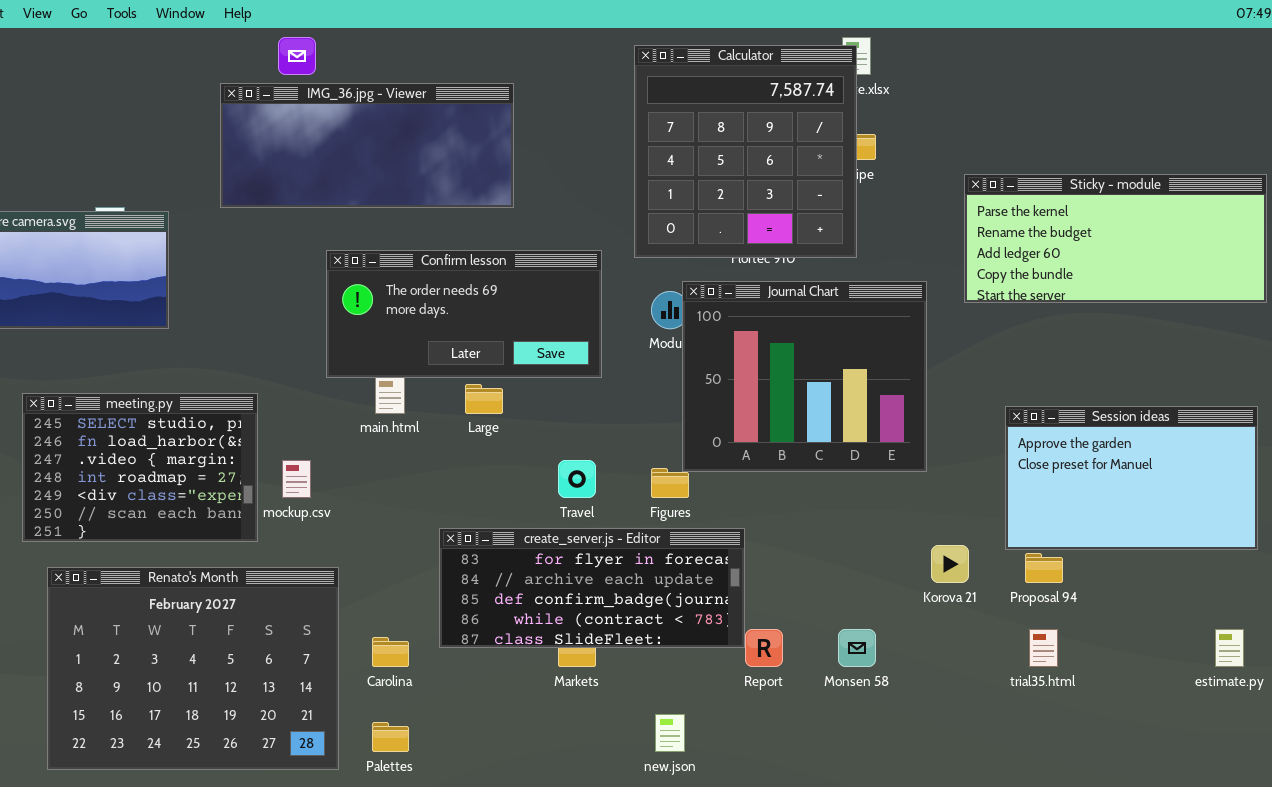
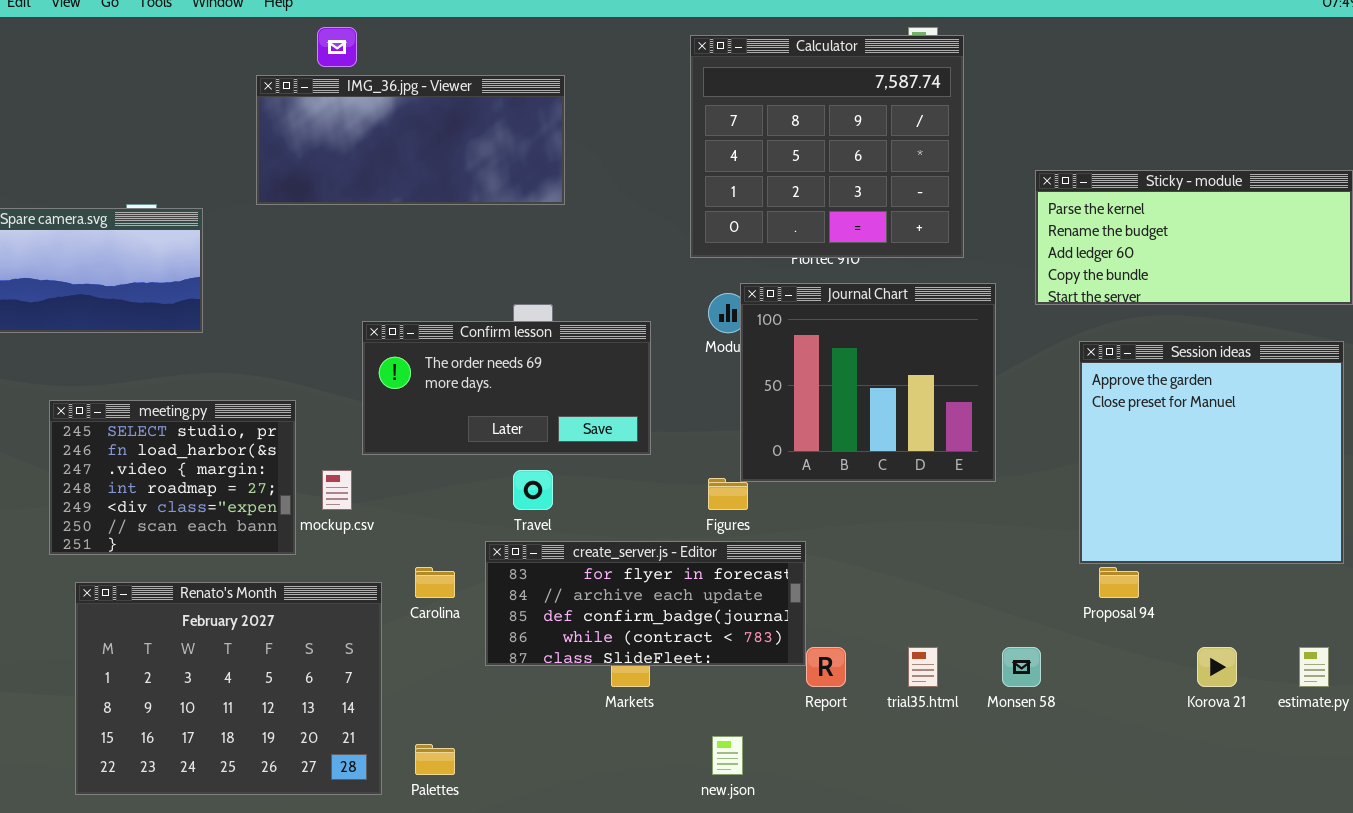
Calculator: [634,45,857,258] -> [690,35,964,258], resized
Confirm lesson: [326,250,602,378] -> [362,321,651,455], moved
Session ideas: [1005,406,1258,550] -> [1079,341,1344,564], resized
Travel: [558,460,596,498] -> [513,470,553,510], moved
Korova 21: [931,545,969,583] -> [1197,647,1237,687], moved
Monsen 58: [838,629,876,667] -> [1002,647,1041,687], moved
trial35.html: [1029,629,1058,667] -> [908,647,938,687], moved
Carolina: [372,637,409,667] -> [415,567,455,598], moved

